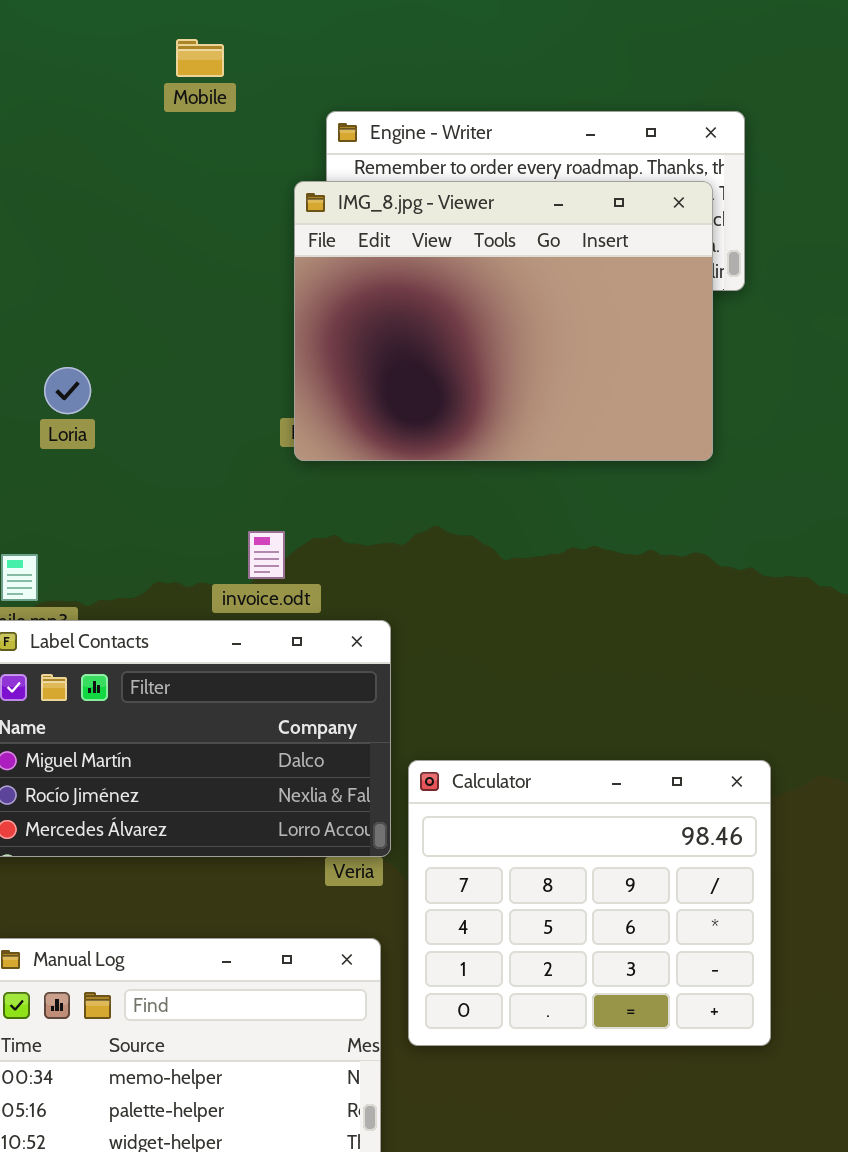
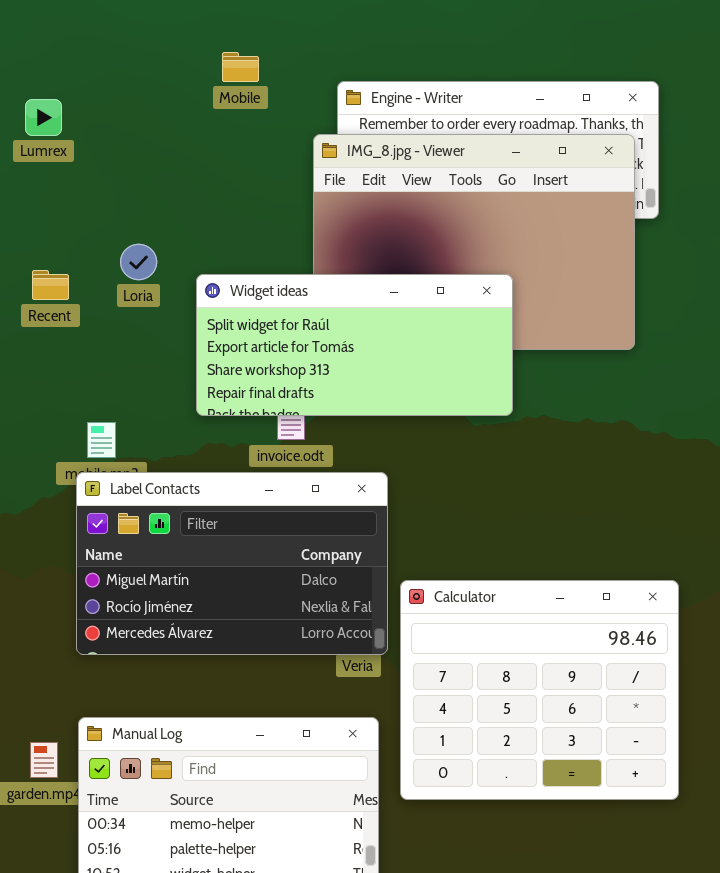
Mobile: [176,39,224,77] -> [222,52,259,82], moved
Widget ideas: none -> [196,274,513,416], opened
Loria: [44,367,91,414] -> [120,244,157,280], moved

